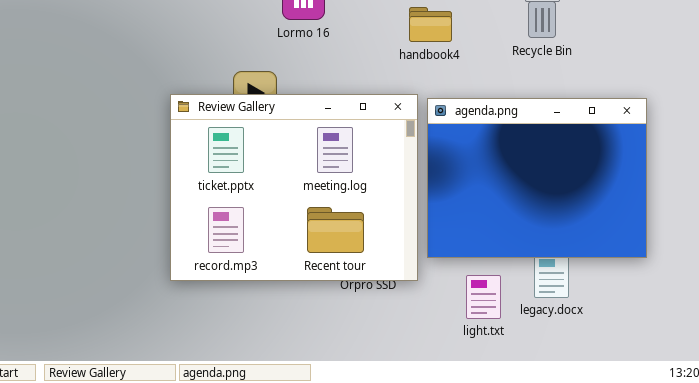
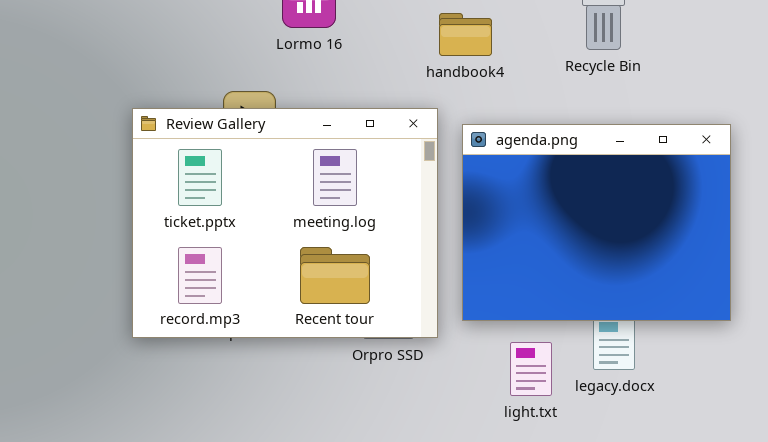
Review Gallery: [170,94,418,281] -> [132,108,438,338], moved

